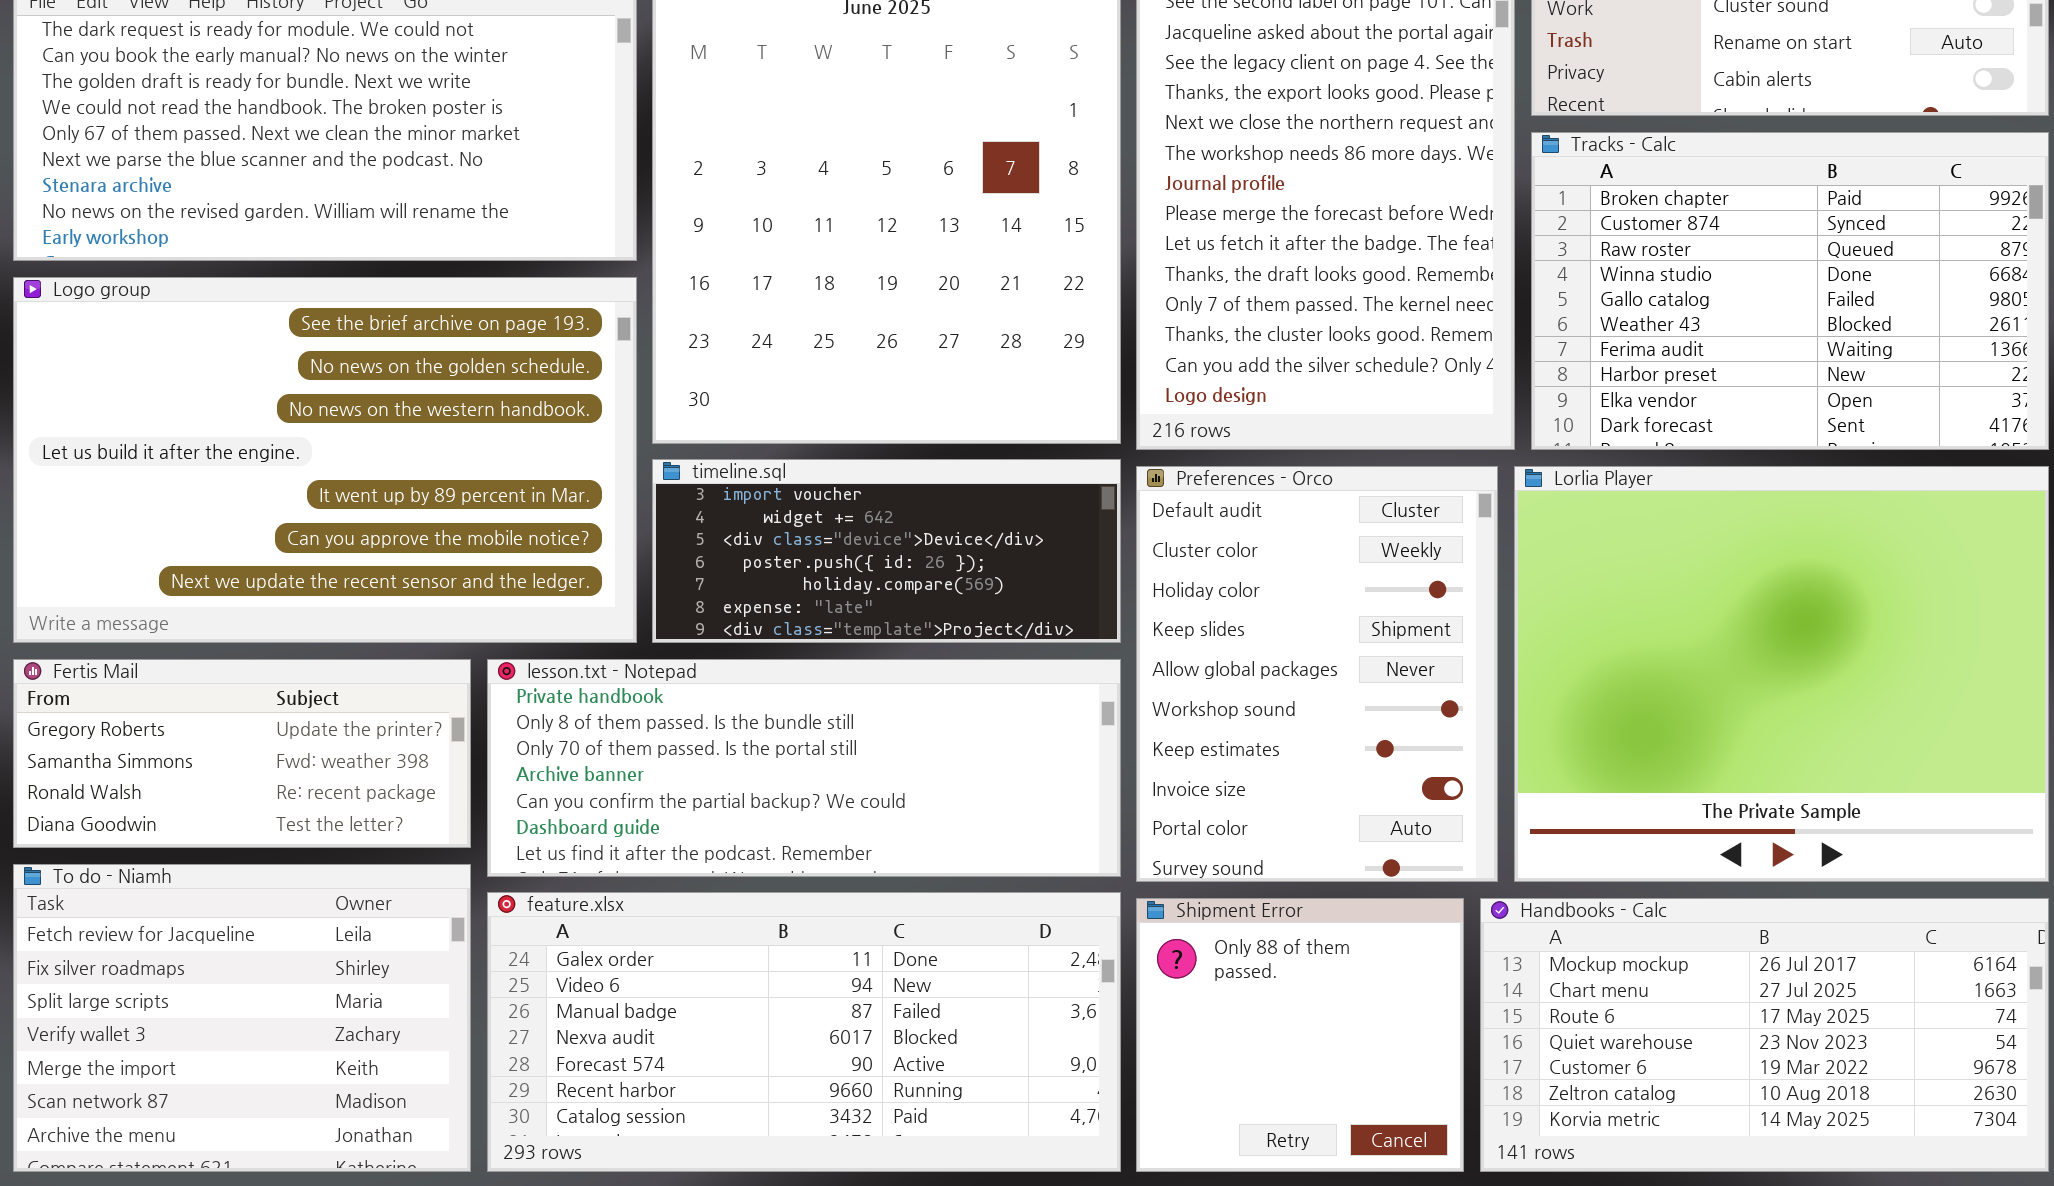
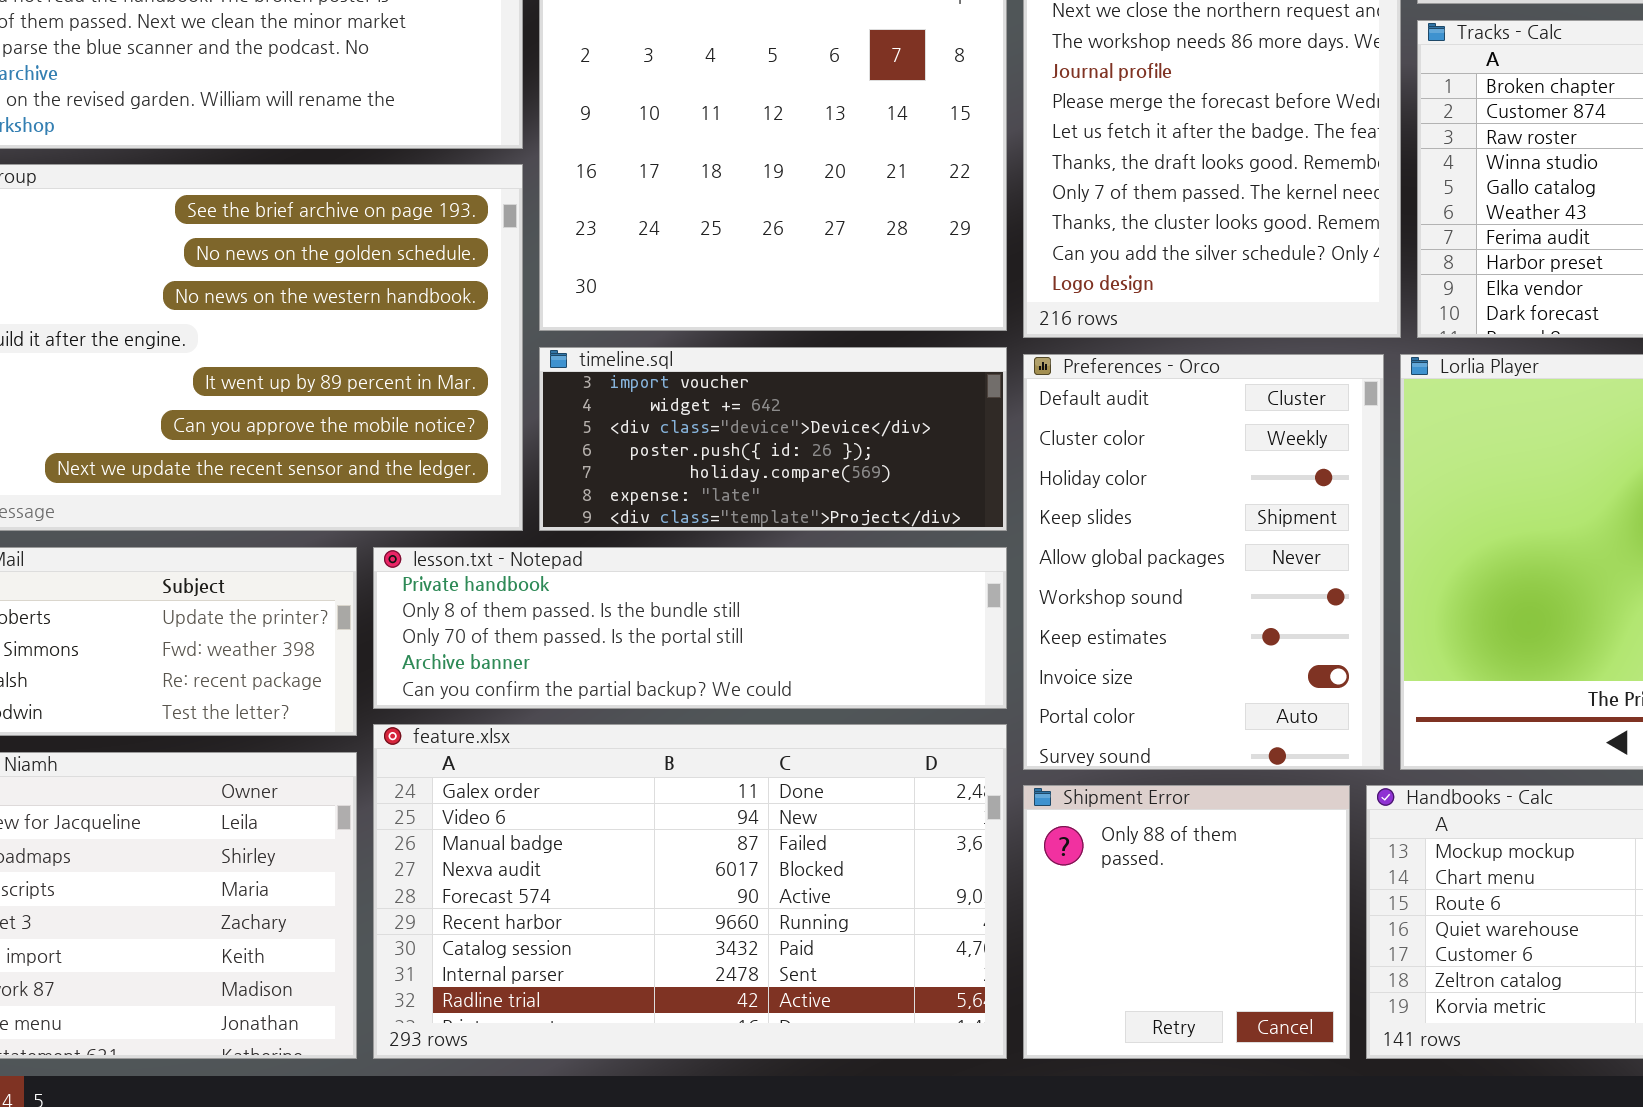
lesson.txt - Notepad: [487,659,1121,877] -> [373,547,1007,709], resized
feature.xlsx: [487,892,1121,1172] -> [373,724,1007,1059], resized

